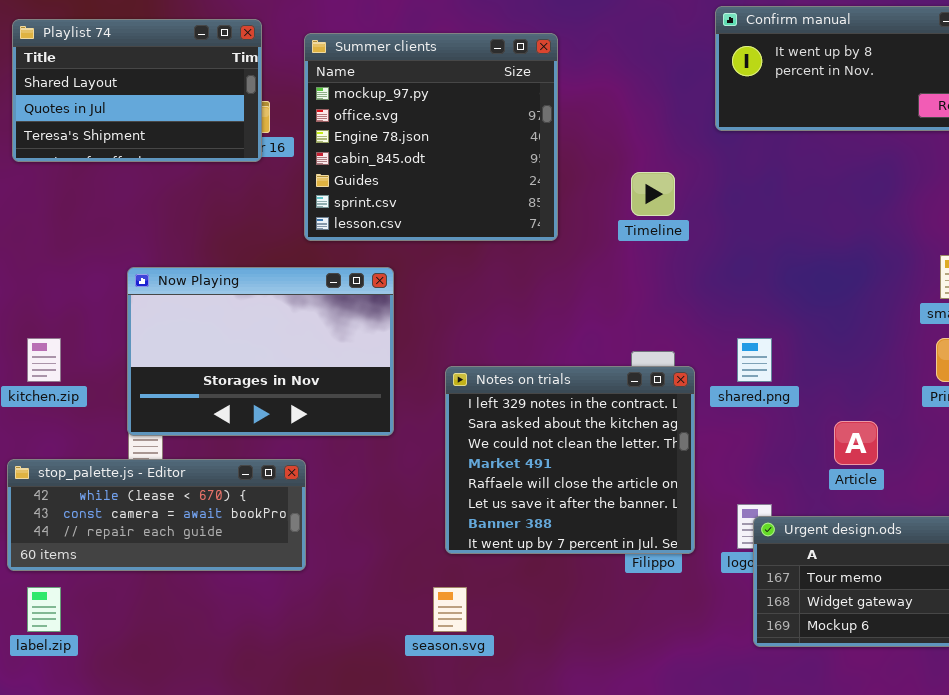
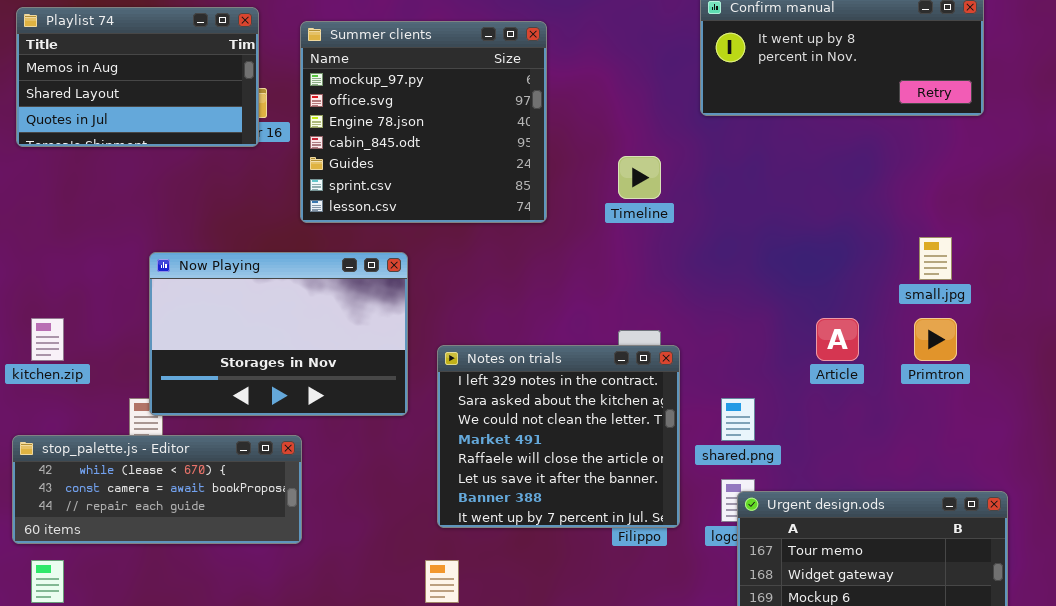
Playlist 74: [12,19,262,162] -> [16,7,259,147], scrolled up 1 row
Now Playing: [127,267,394,436] -> [149,252,408,416], moved
shared.png: [737,338,772,382] -> [721,398,755,441], moved
Article: [834,421,878,465] -> [816,318,859,361], moved

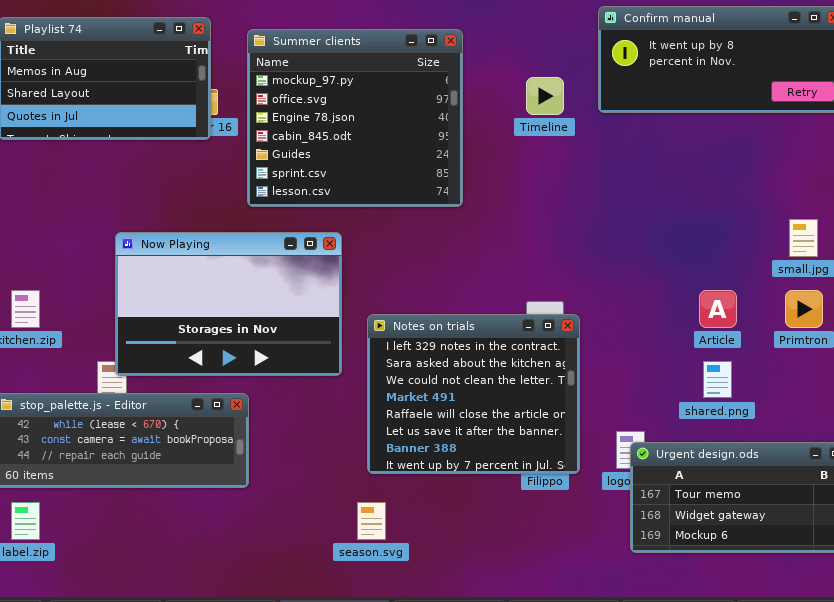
Timeline: [618,156,661,199] -> [526,77,564,115], moved
shared.png: [721,398,755,441] -> [703,361,732,398], moved

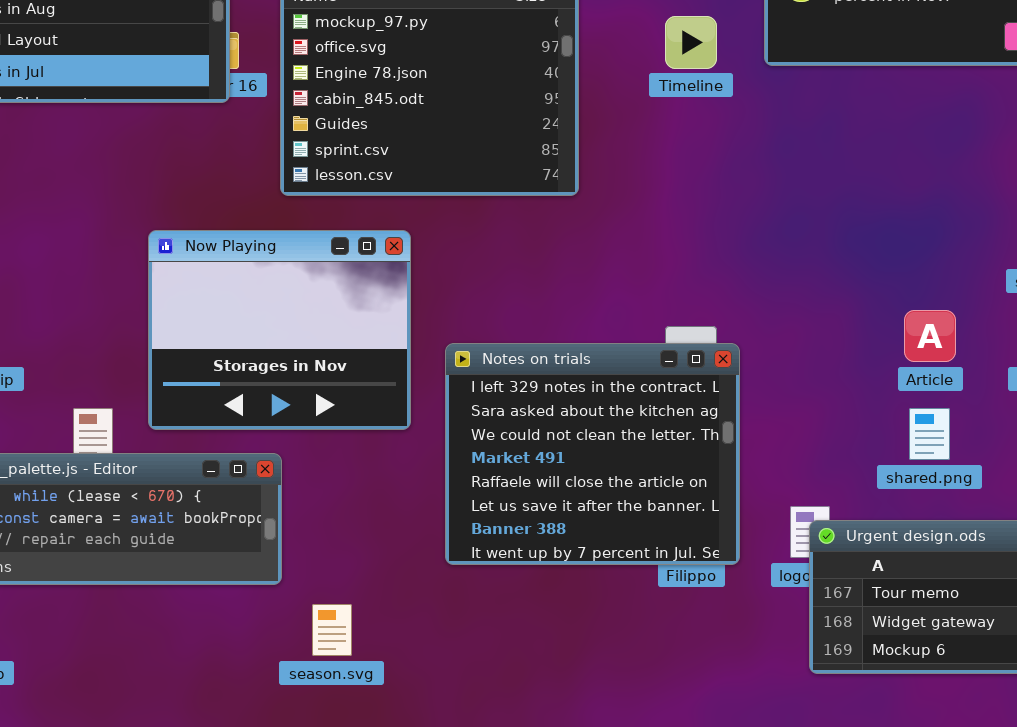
Now Playing: [115,232,342,376] -> [148,230,411,430], resized
season.svg: [357,502,386,540] -> [312,604,352,656], moved

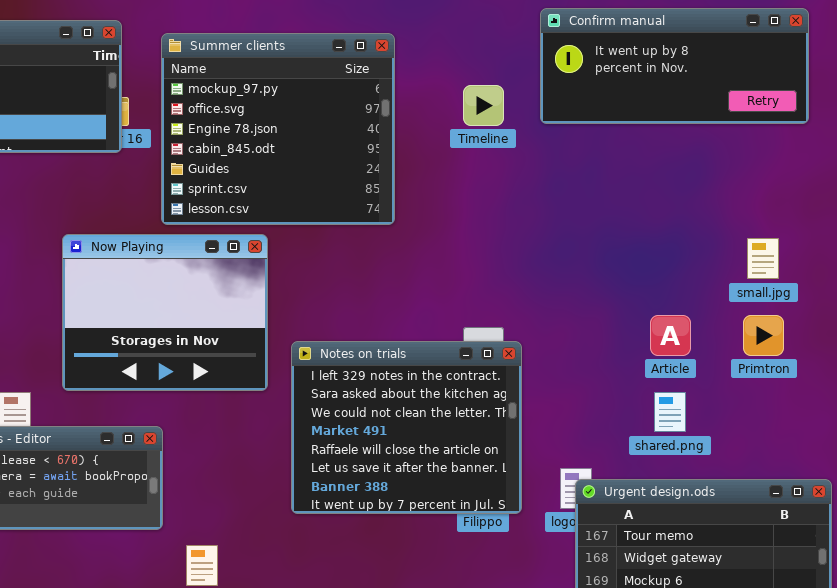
Now Playing: [148,230,411,430] -> [62,234,268,391], moved

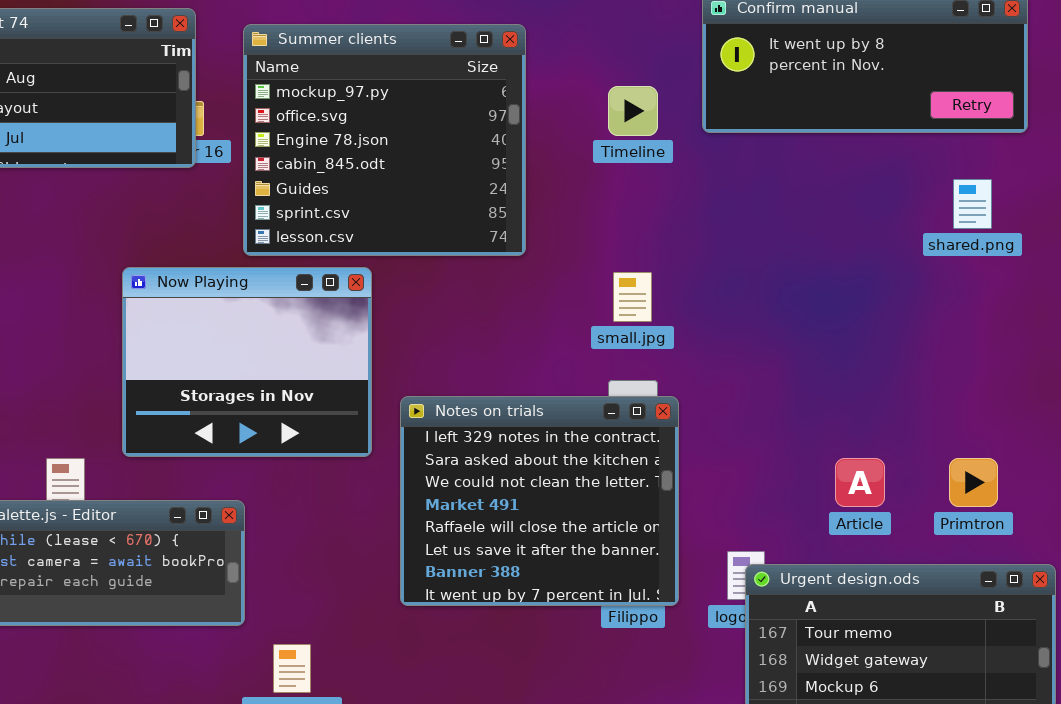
small.jpg: [747,238,779,279] -> [613,272,652,322], moved
Article: [650,315,691,356] -> [835,458,885,507], moved
Primtron: [743,315,784,356] -> [949,458,998,507], moved
shared.png: [654,392,686,432] -> [953,179,992,229], moved

